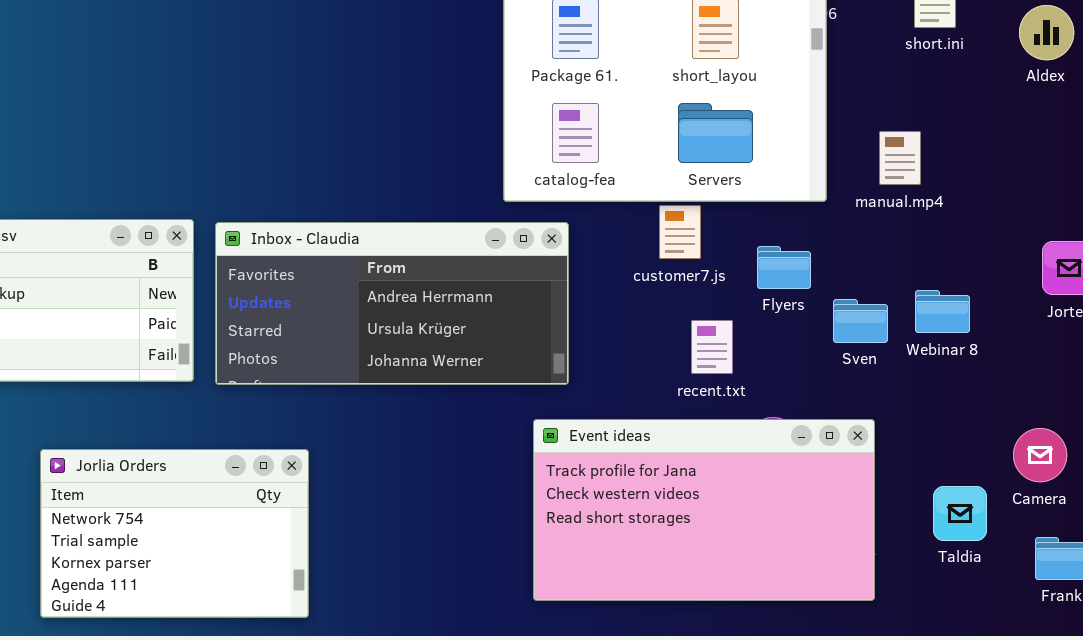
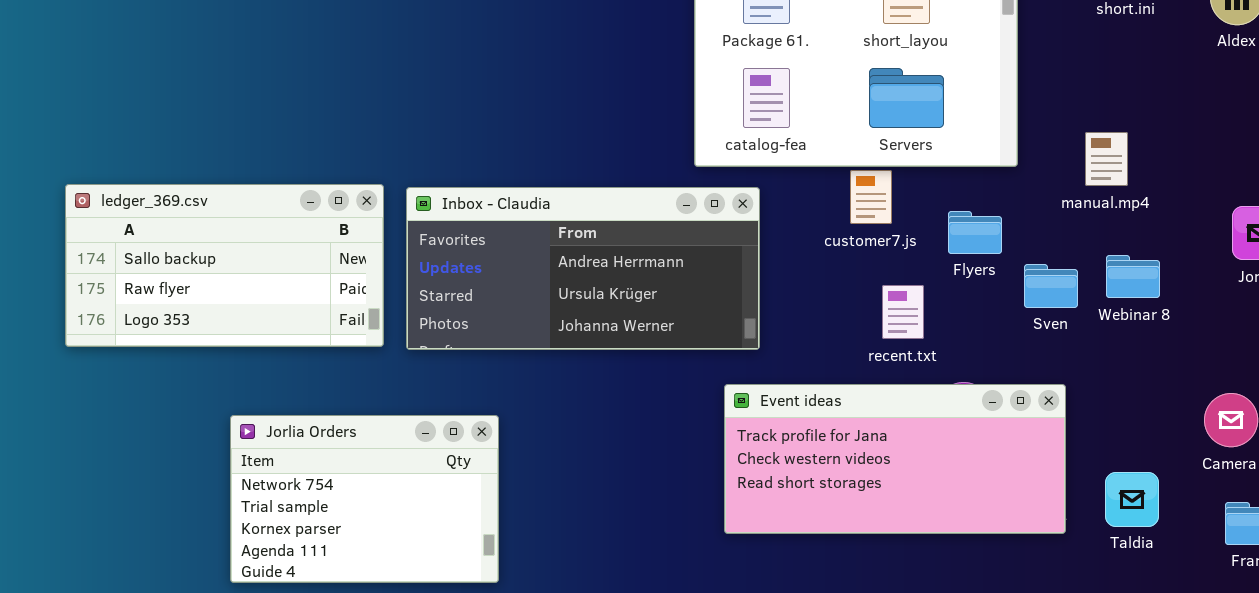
manual.mp4: [879,131,921,185] -> [1085,132,1128,186], moved
Event ideas: [533,419,875,601] -> [724,384,1066,534], resized
Taldia: [933,486,987,541] -> [1105,472,1159,527], moved

